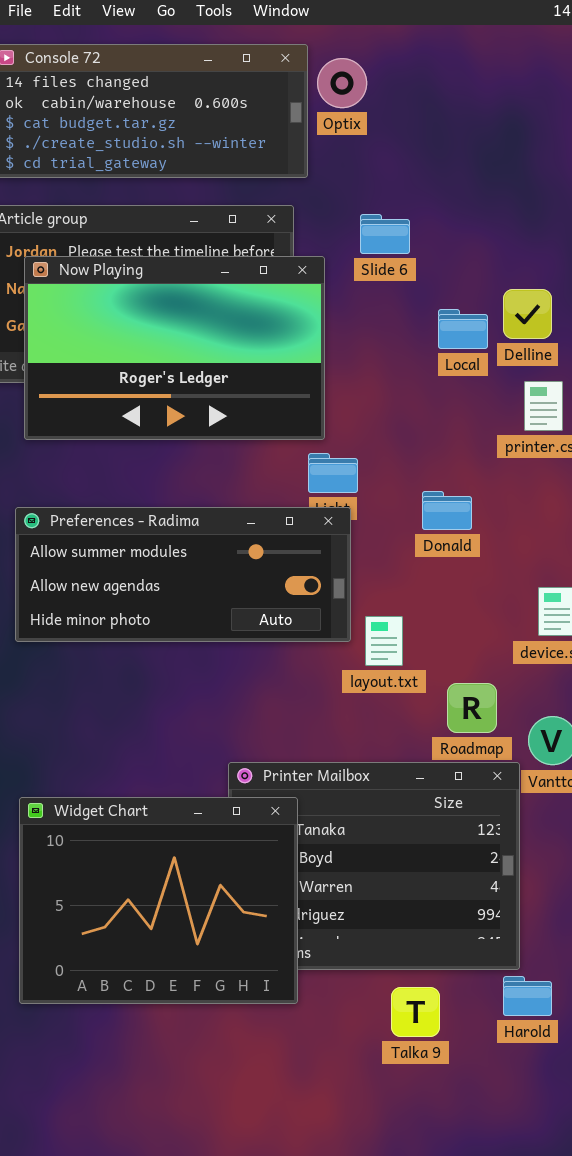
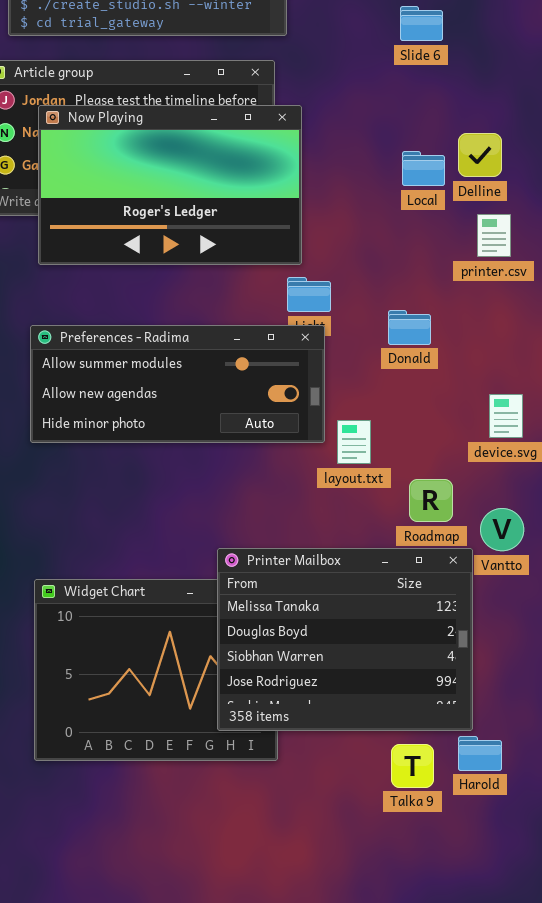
Slide 6: [360,214,410,254] -> [400,6,443,41], moved
Printer Mailbox: [228,762,520,970] -> [217,548,473,731], raised
Talka 9: [391,987,440,1037] -> [391,744,434,788], moved

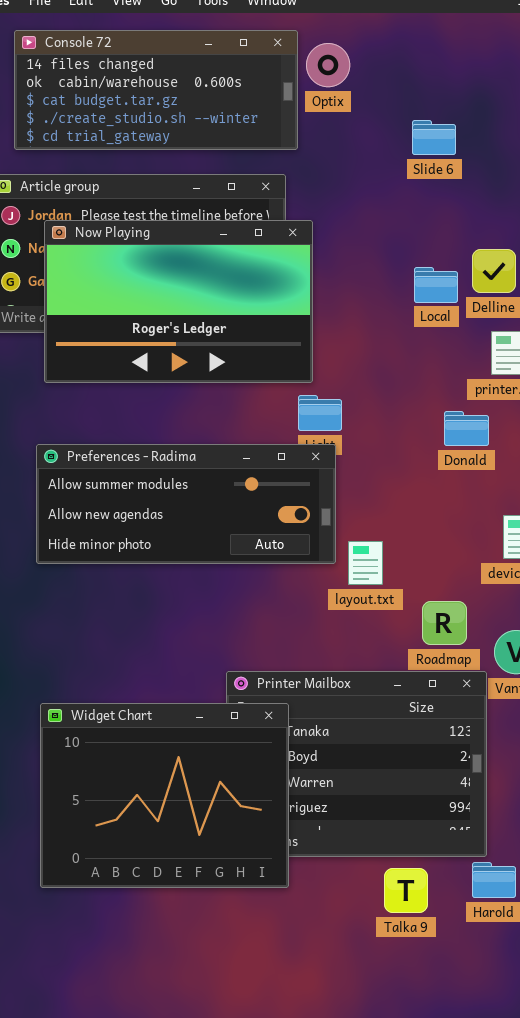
Donald: [388,310,431,345] -> [444,411,489,446], moved
Widget Chart: [34,579,278,761] -> [40,703,289,888], raised
Talka 9: [391,744,434,788] -> [384,868,428,913], moved

